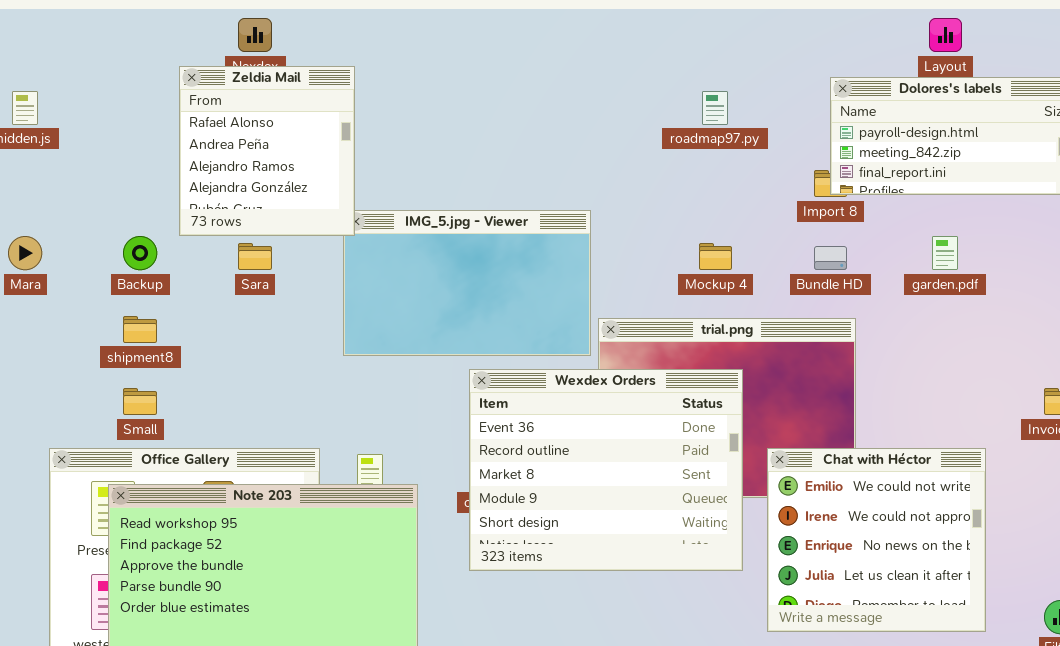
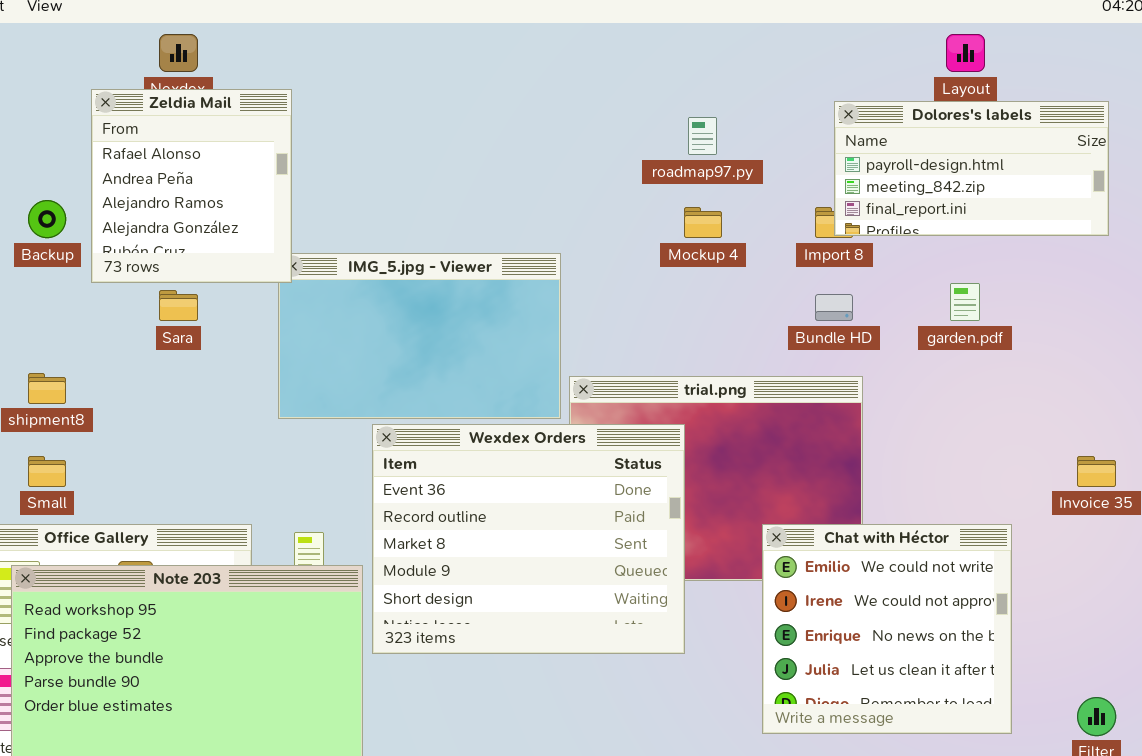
Backup: [123,236,157,270] -> [28,200,66,238], moved
Mockup 4: [699,243,732,270] -> [684,207,722,238], moved
Wexdex Orders: [469,369,743,571] -> [372,424,685,654], moved

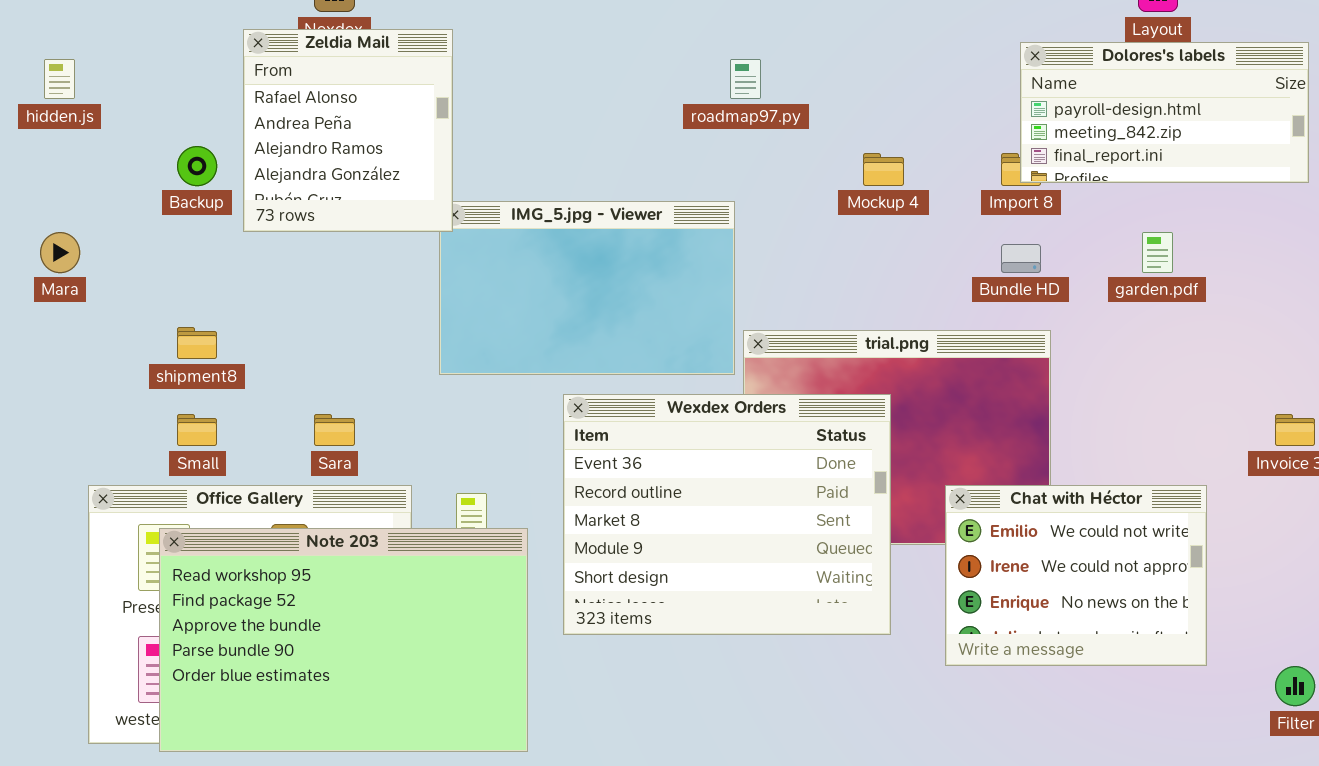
roadmap97.py: [688,117,717,155] -> [730,59,761,99], moved
Sara: [159,290,198,321] -> [314,414,355,446], moved
Wexdex Orders: [372,424,685,654] -> [563,394,891,635], moved
Chat with Héctor: [762,524,1012,734] -> [945,485,1207,666], resized

